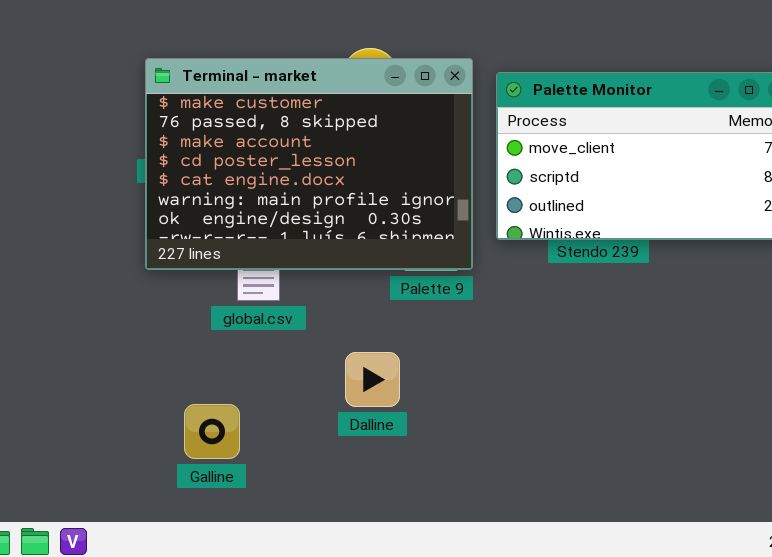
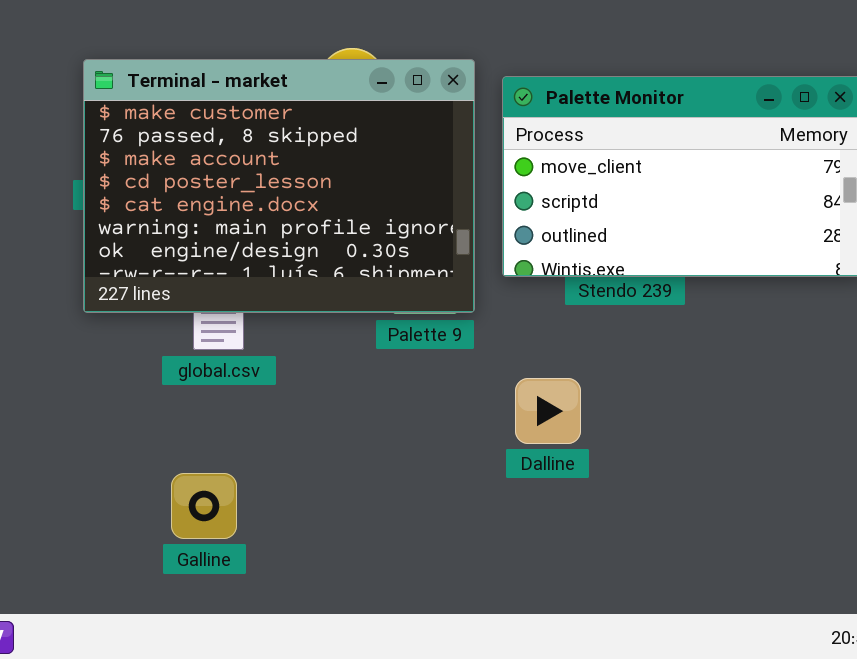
Dalline: [345,352,400,407] -> [515,378,581,444], moved
Galline: [184,404,240,459] -> [171,473,237,539], moved

